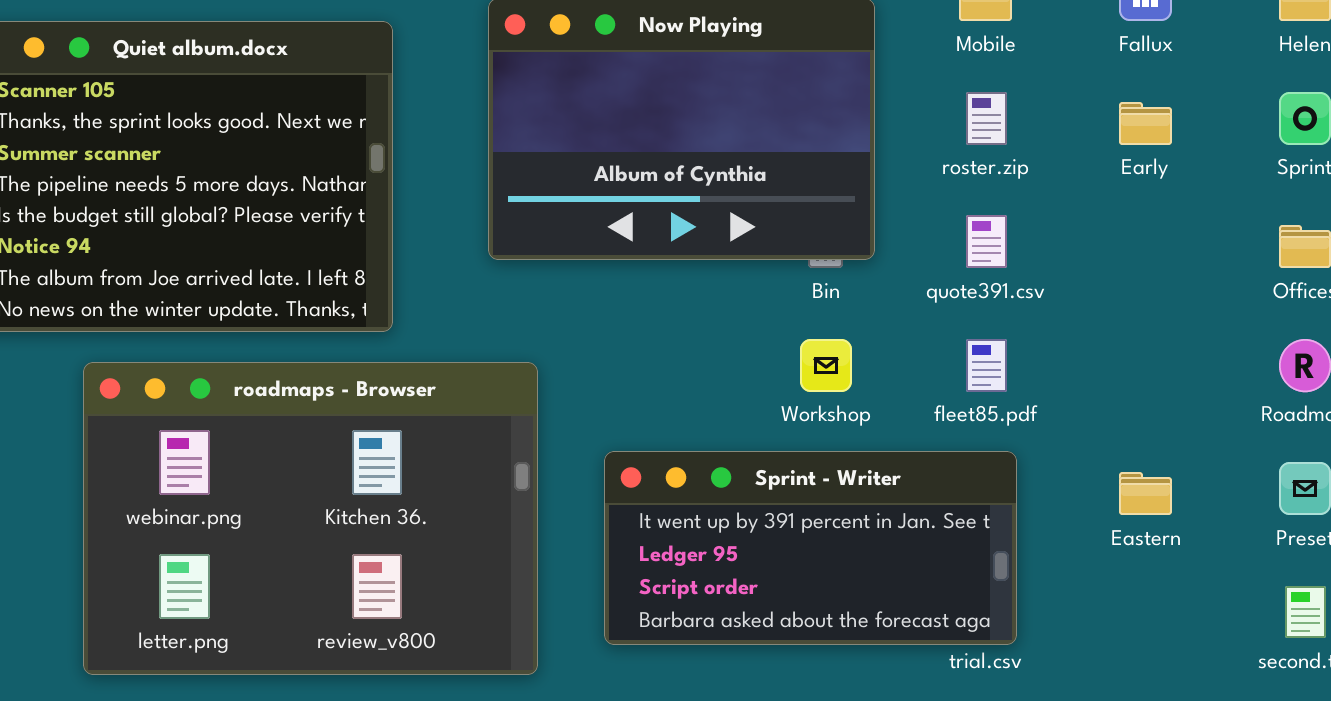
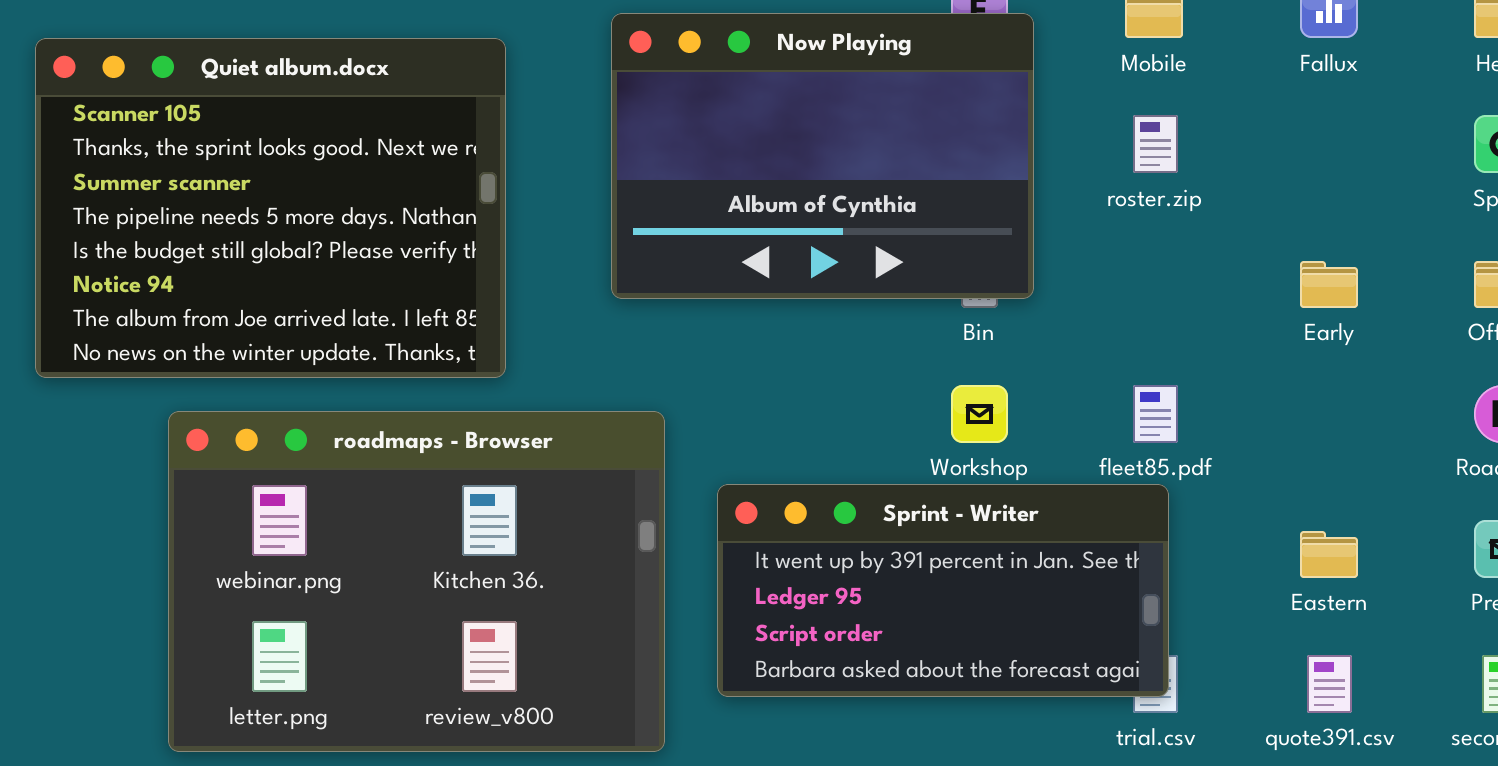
Early: [1119,102,1172,145] -> [1300,261,1358,308], moved
quote391.csv: [966,215,1007,268] -> [1307,655,1352,713], moved
Sprint - Writer: [604,451,1017,645] -> [717,484,1169,697], moved

